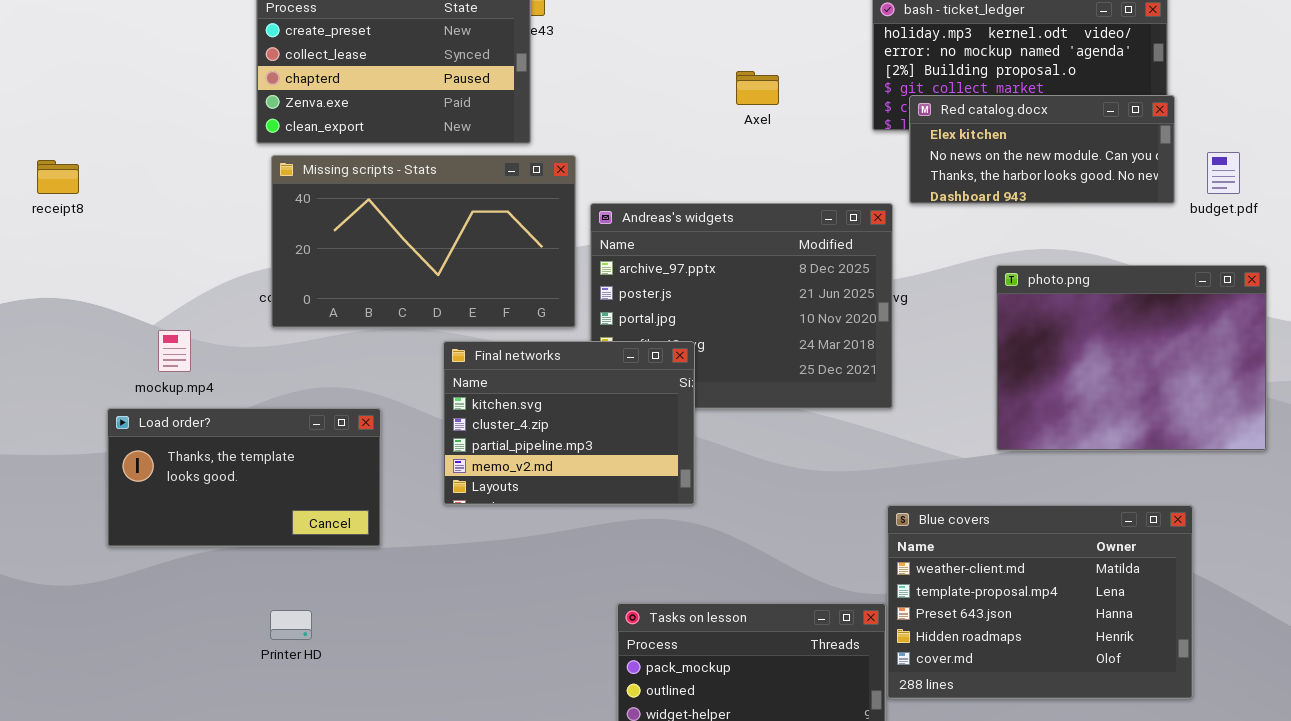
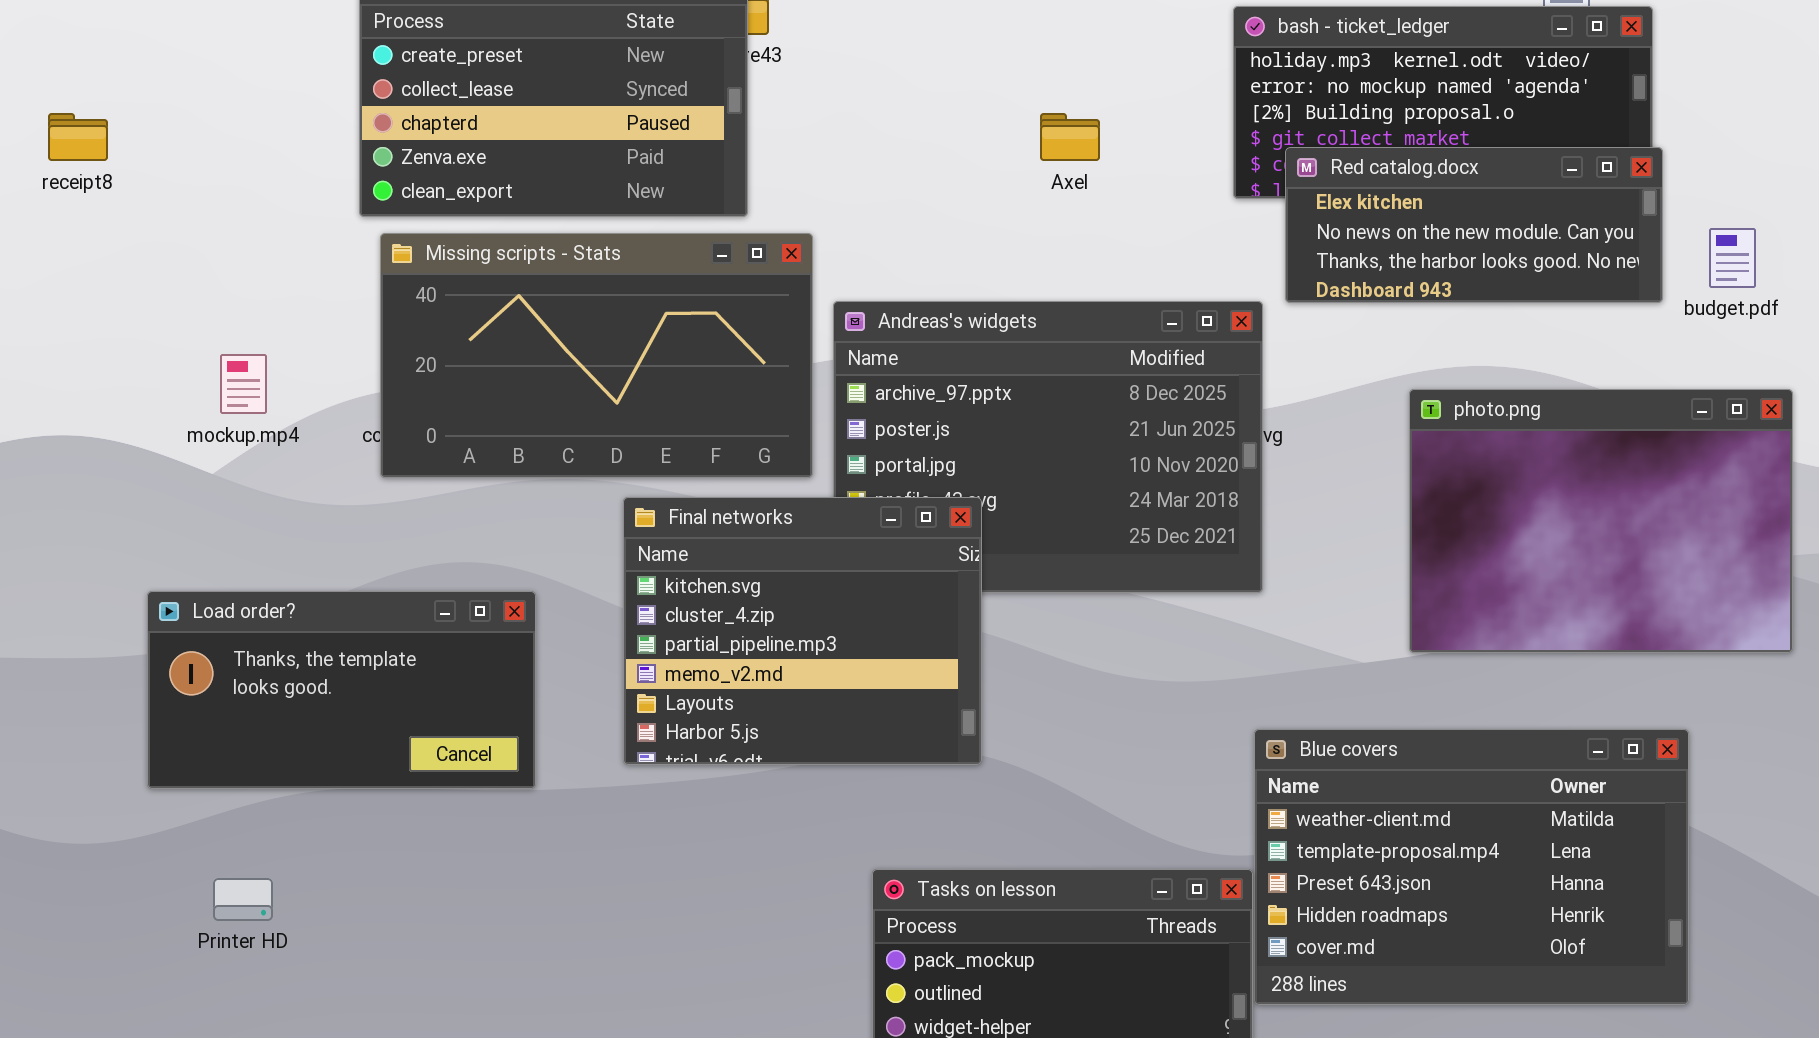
receipt8: [37,160,79,194] -> [48,113,108,161], moved
mockup.mp4: [158,330,191,372] -> [220,354,267,414], moved
Final networks: [443,341,695,505] -> [623,497,982,765], resized
Printer HD: [270,610,312,640] -> [213,878,273,921], moved

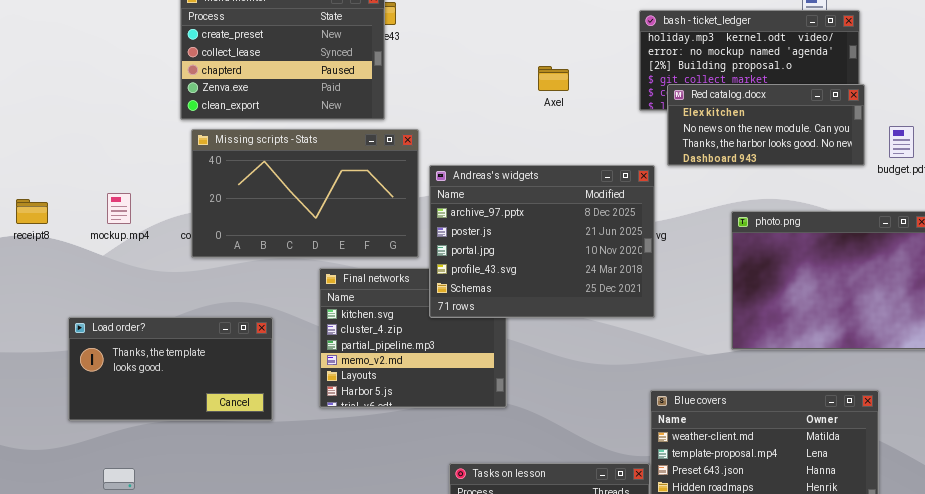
receipt8: [48,113,108,161] -> [16,199,48,224], moved
Andreas's widgets: [833,301,1263,593] -> [429,165,655,318], raised

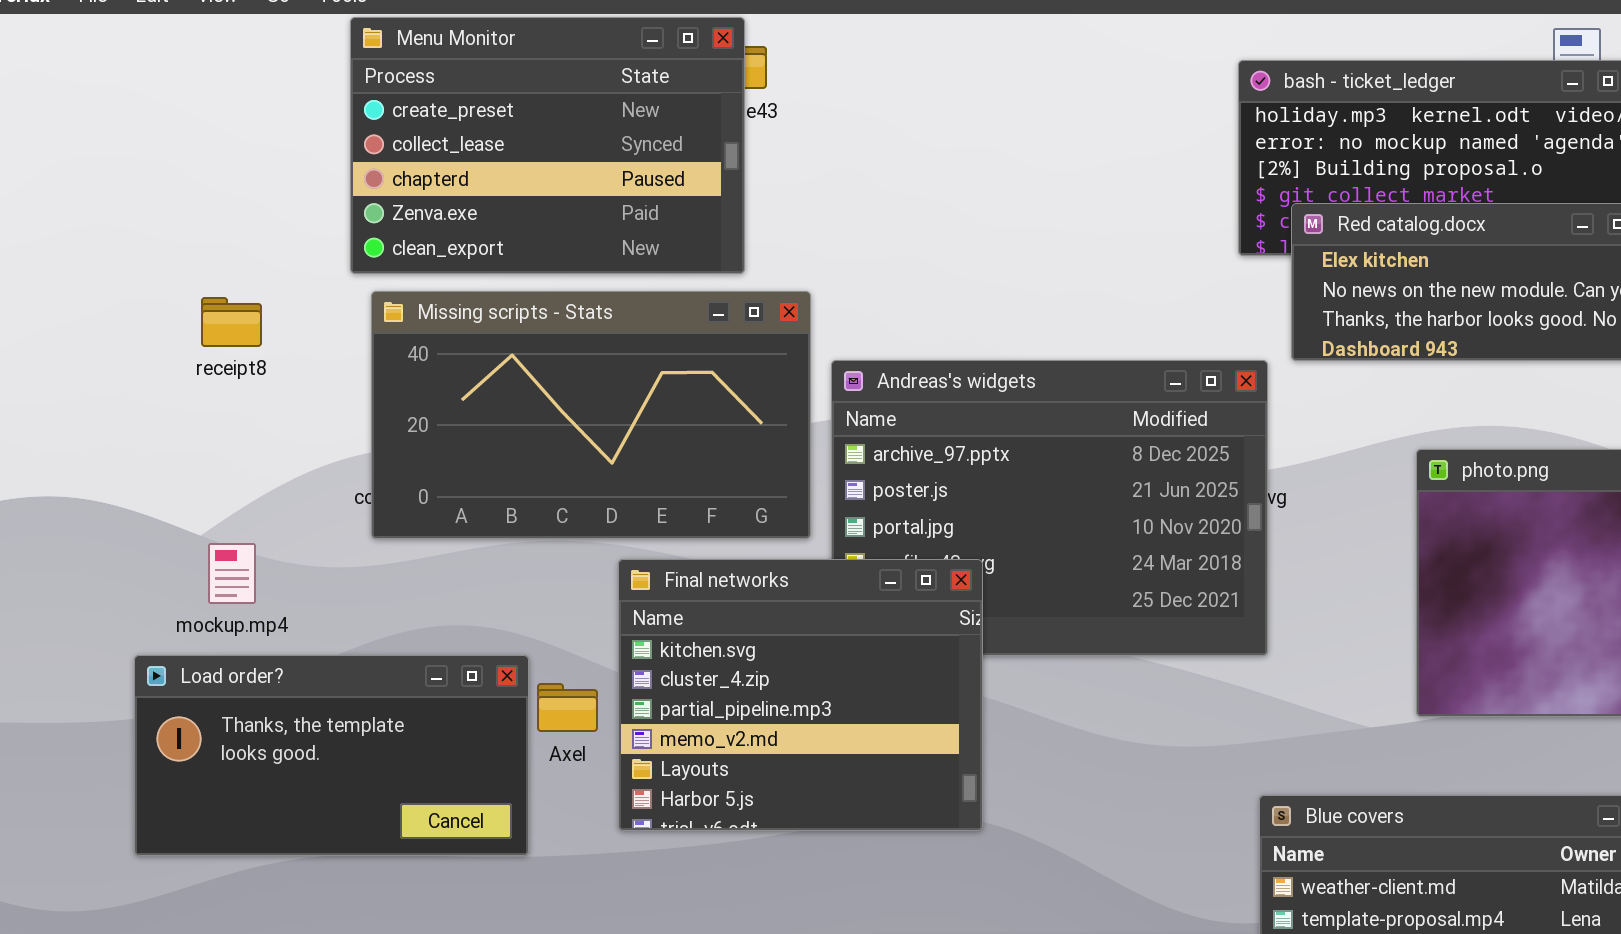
Axel: [538,66,569,91] -> [537,683,598,732], moved
mockup.mp4: [107,193,131,224] -> [208,543,256,604], moved
receipt8: [16,199,48,224] -> [201,297,262,347], moved
Final networks: [319,268,507,408] -> [618,559,983,831], raised

